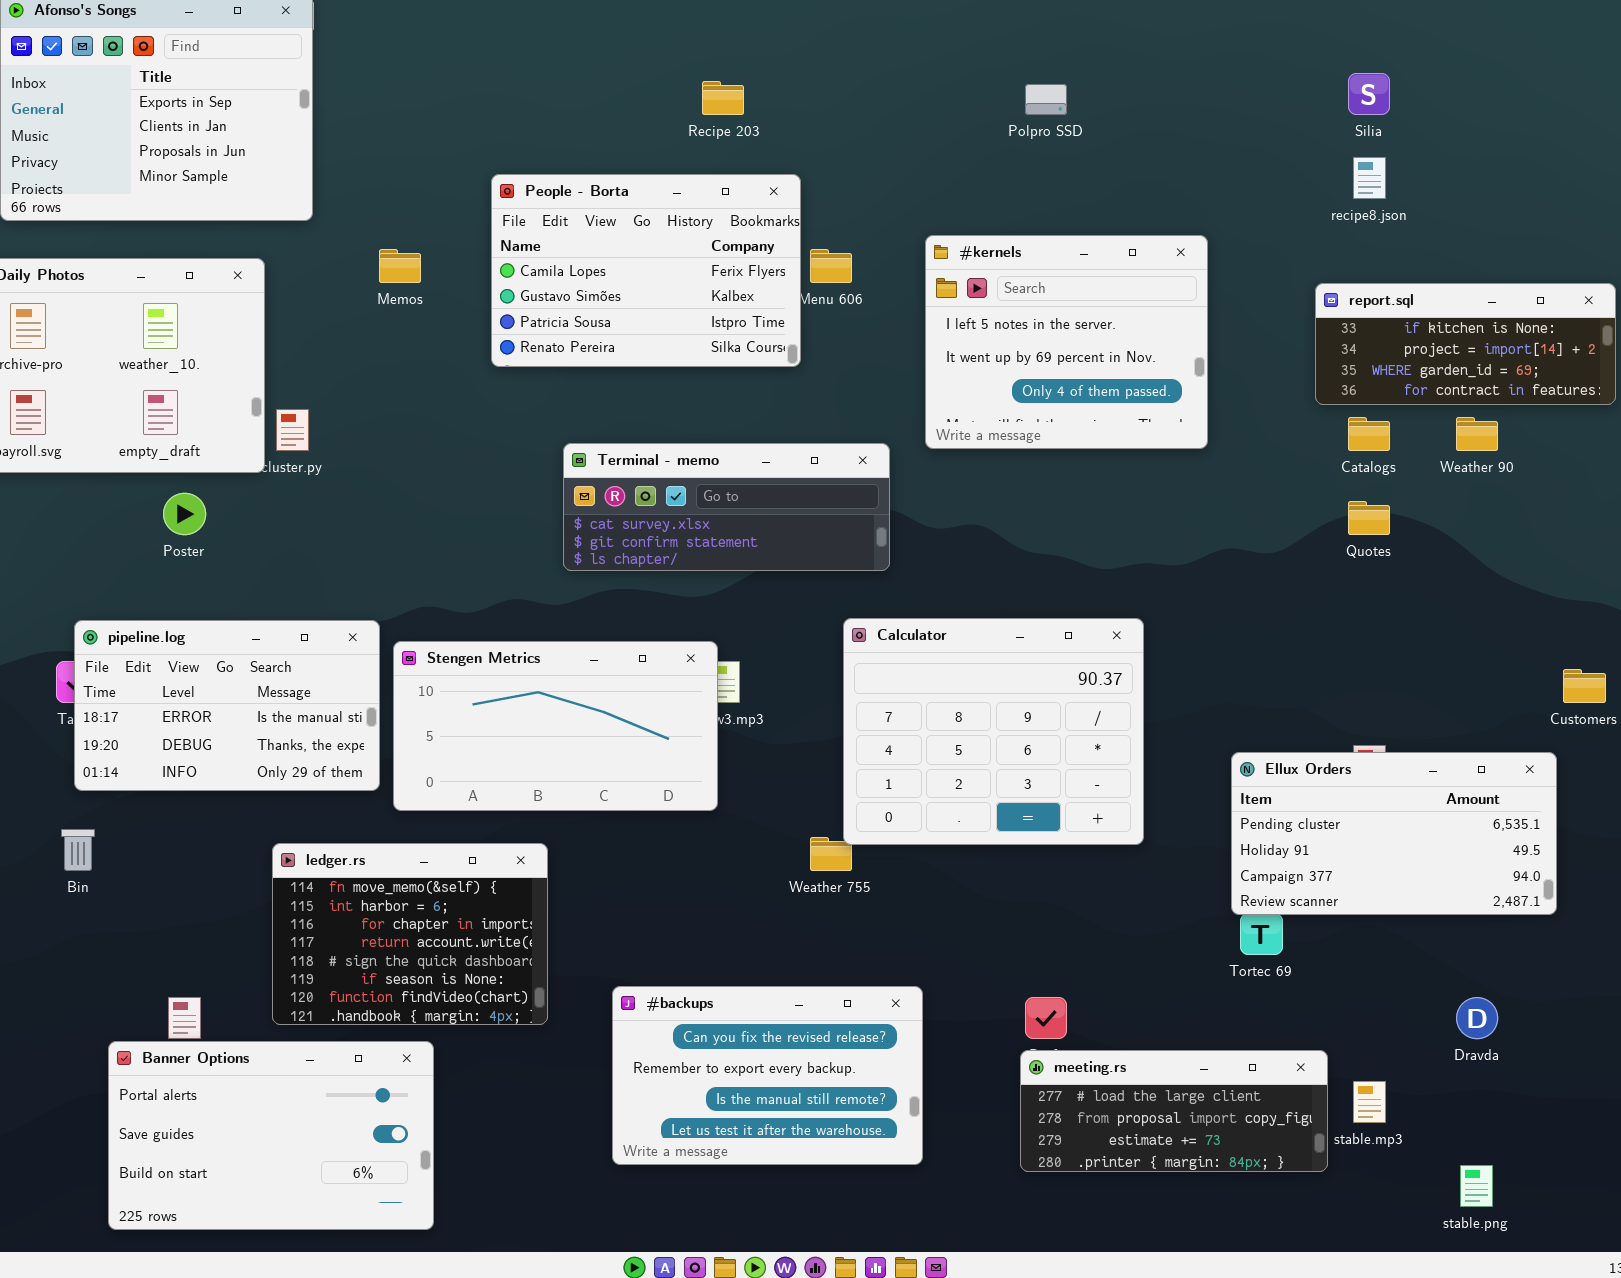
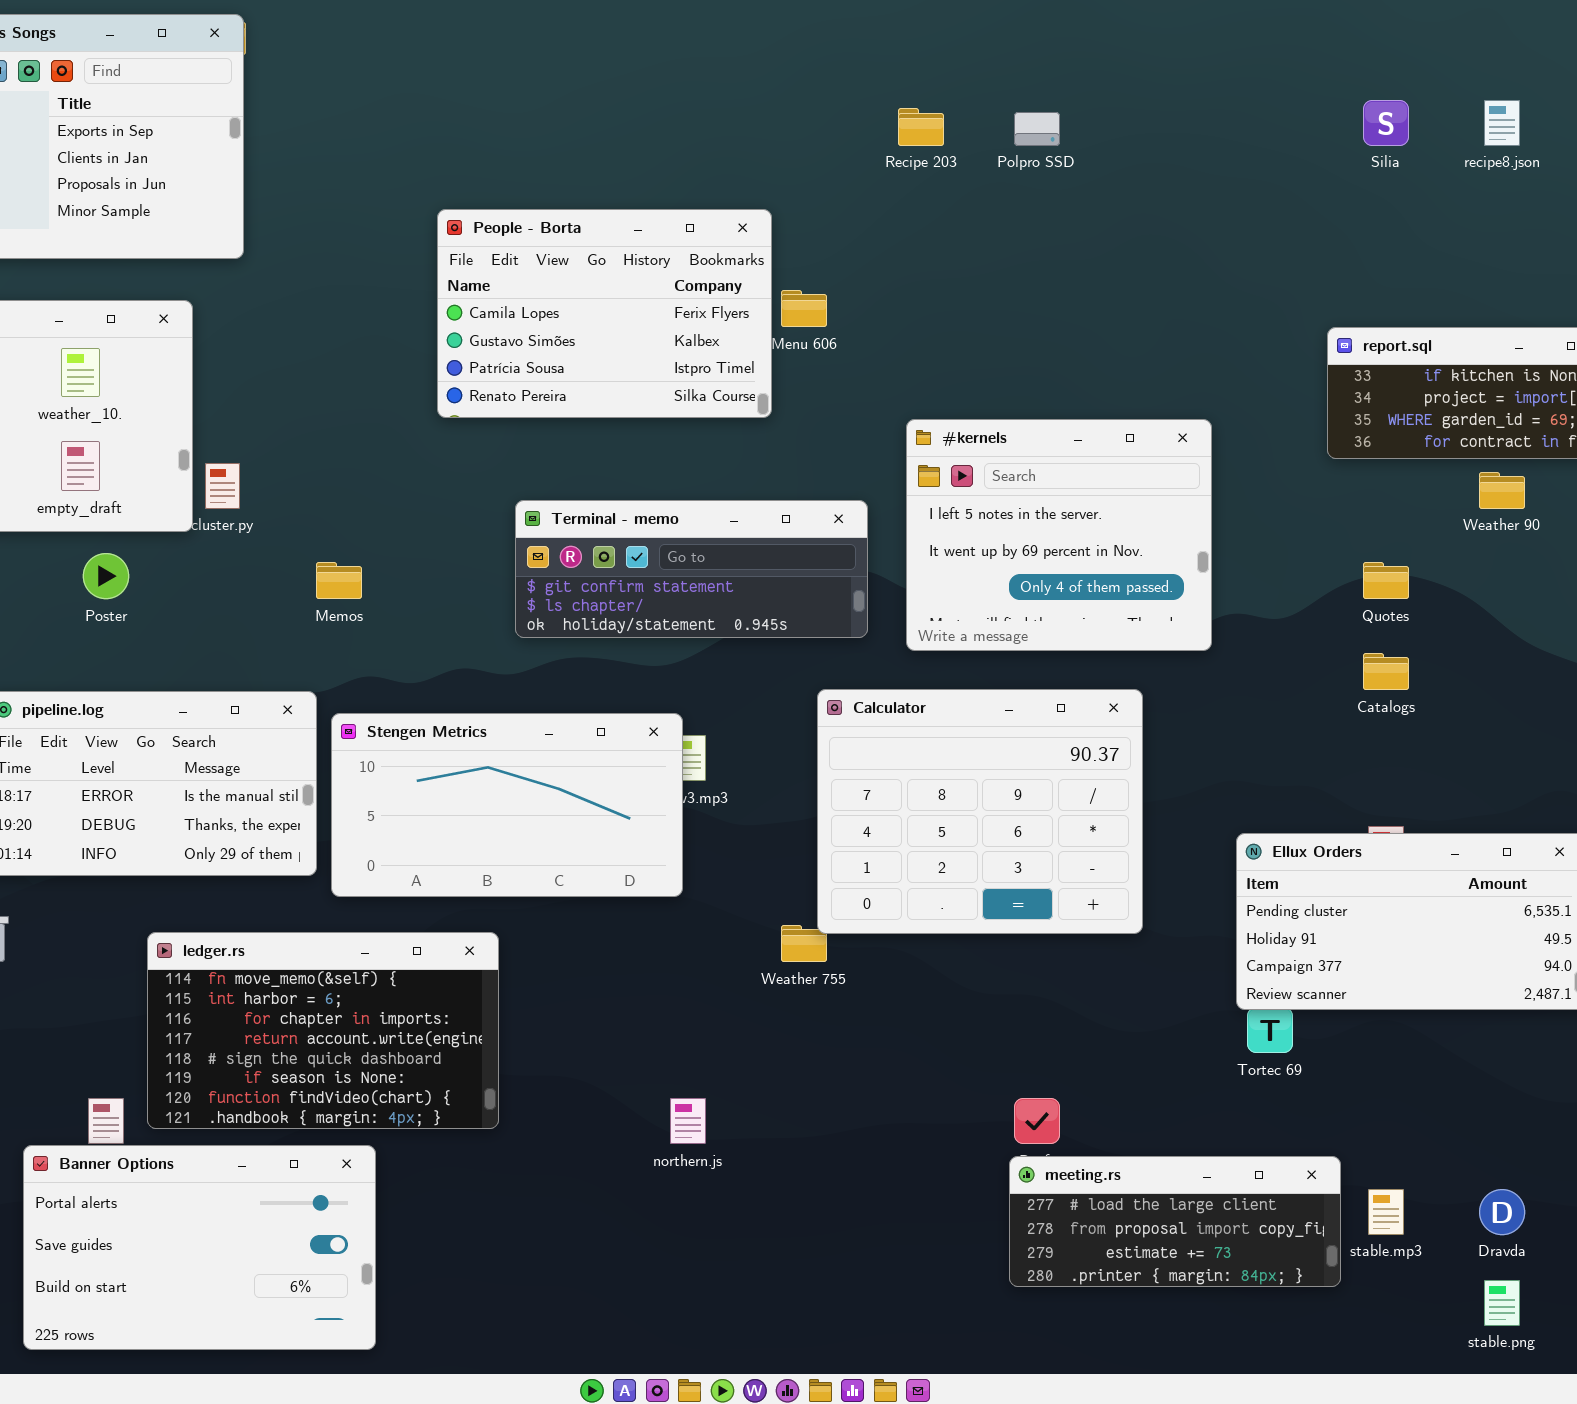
Recipe 203: [702,81,744,115] -> [898,108,944,146], moved
recipe8.json: [1353,157,1386,199] -> [1484,100,1520,146], moved
#kernels: [925,235,1208,449] -> [906,419,1212,651], moved
Memos: [379,249,421,283] -> [316,562,362,599], moved
Catalogs: [1348,417,1390,451] -> [1363,653,1409,690], moved
Terminal - memo: [563,443,890,571] -> [515,500,868,638], scrolled down 1 row
ledger.rs: [272,843,548,1025] -> [147,932,499,1129], resized
#backups: [612,986,923,1165] -> none, closed
Dravda: [1456,997,1498,1039] -> [1479,1189,1525,1235], moved

